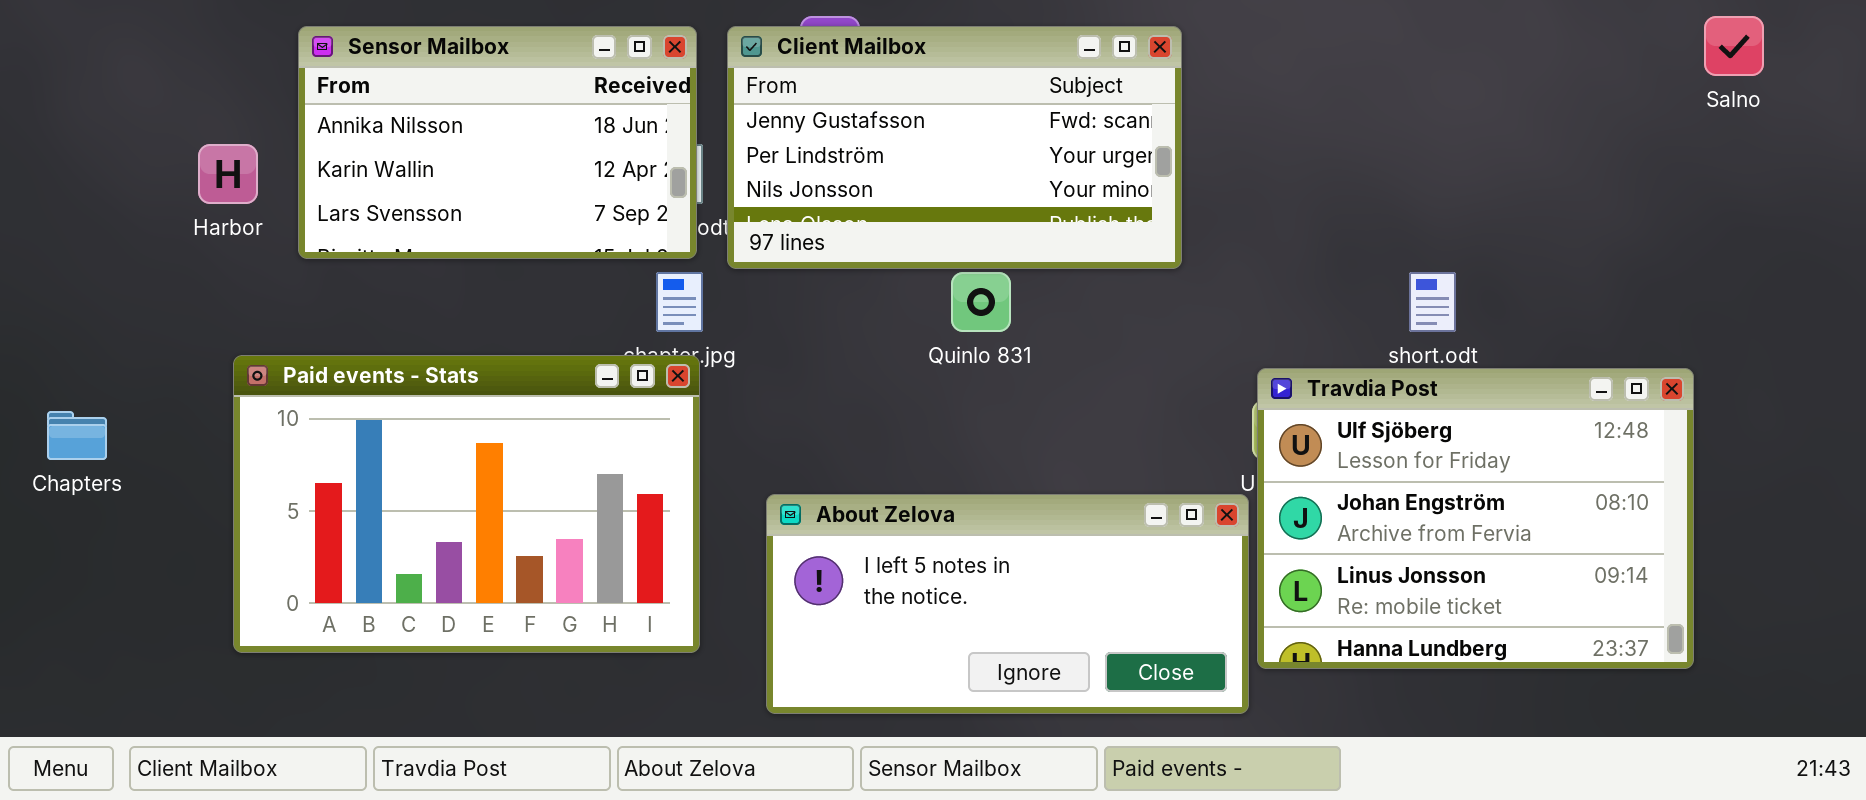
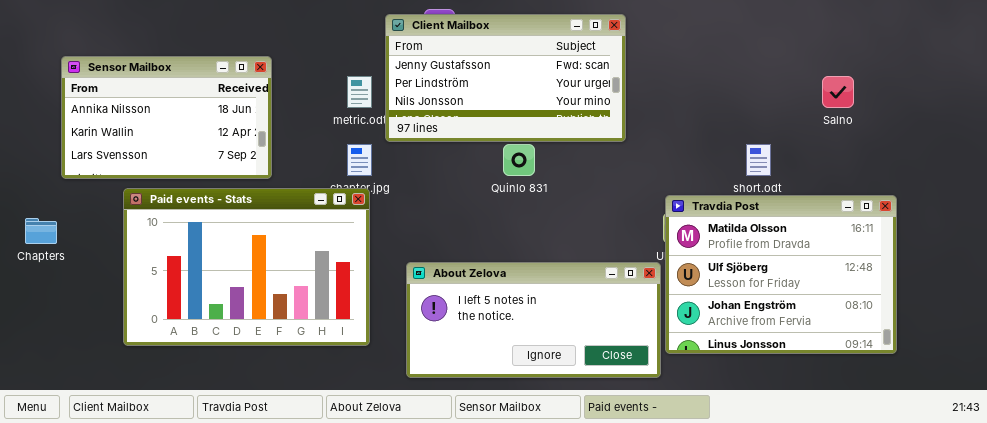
Salno: [1704,16,1764,76] -> [822,76,854,108], moved
Sensor Mailbox: [298,26,697,259] -> [61,56,272,179], moved
Travdia Post: [1257,368,1694,669] -> [665,195,897,354], scrolled up 1 row

